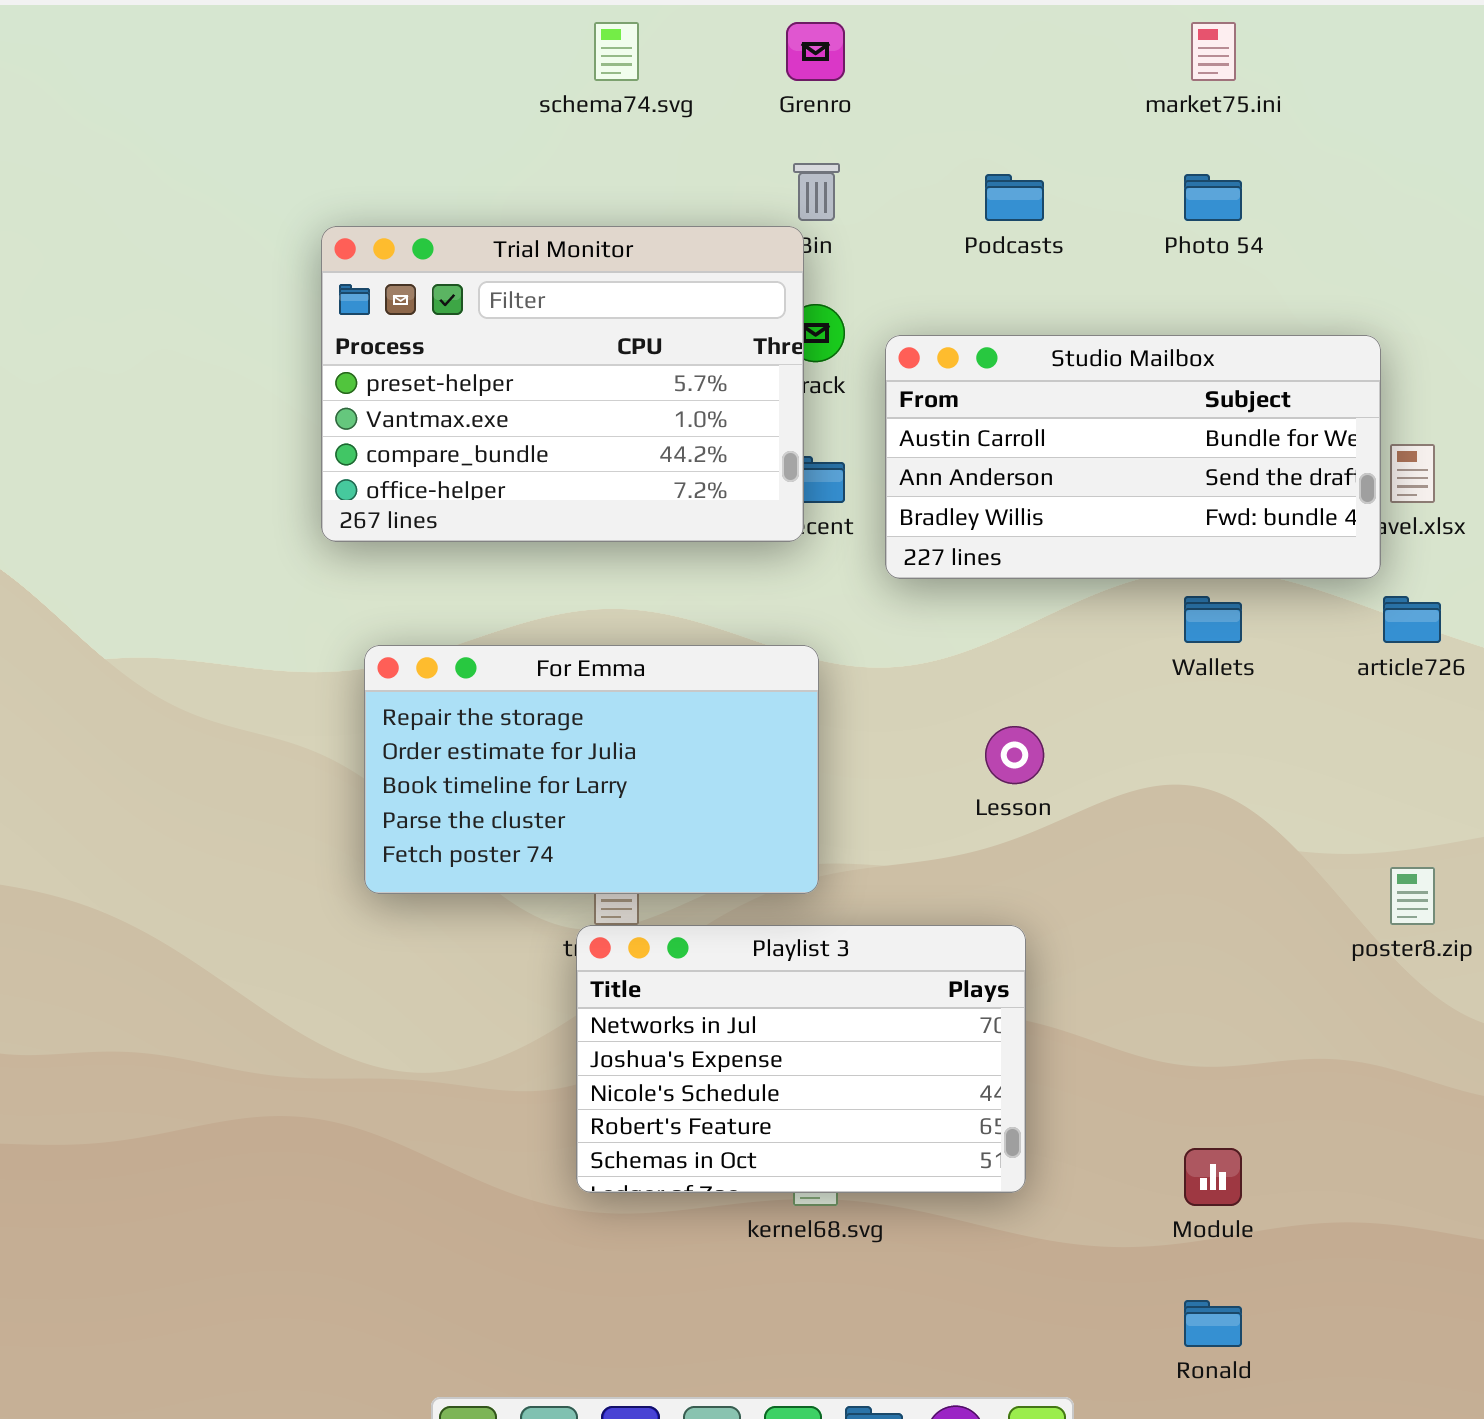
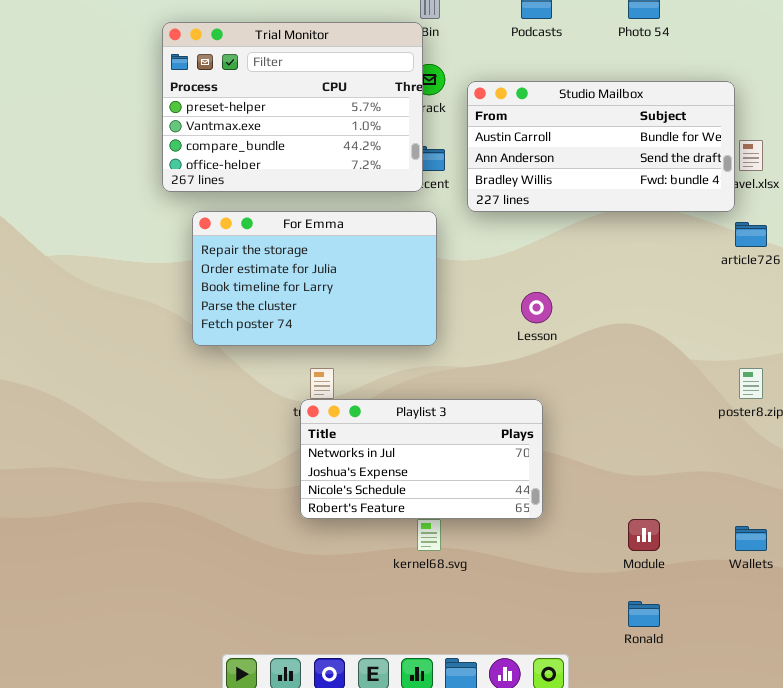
Wallets: [1184,596,1242,643] -> [735,526,767,551], moved
For Emma: [364,645,819,894] -> [192,211,437,346], moved
Playlist 3: [576,925,1026,1193] -> [300,399,543,519], resized

